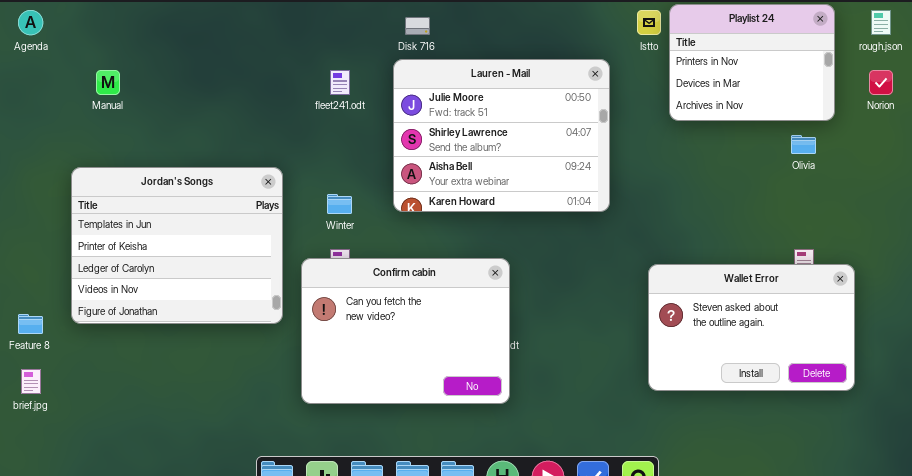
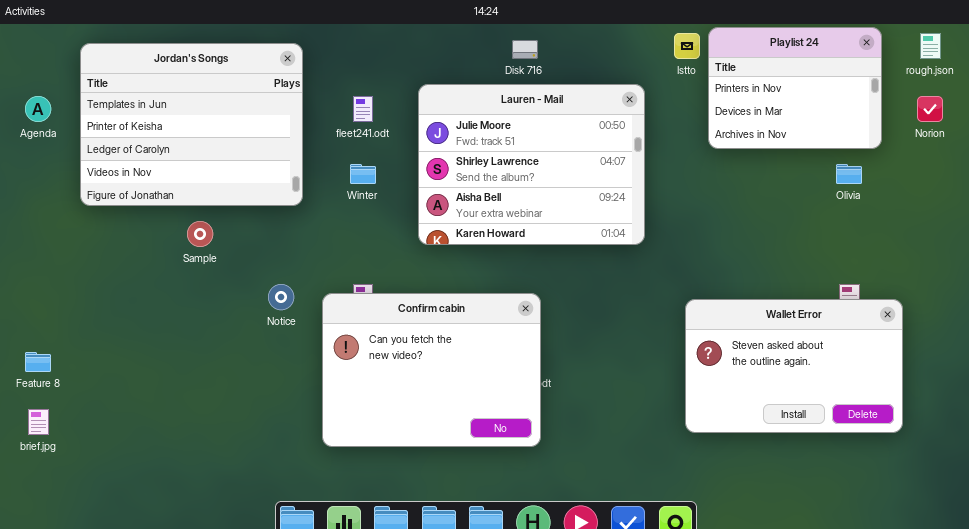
Agenda: [18,10,43,35] -> [25,96,51,122], moved
Disk 716: [405,17,430,35] -> [512,40,538,59], moved
Jordan's Songs: [71,167,283,324] -> [80,43,303,206], moved
Winter: [327,194,352,214] -> [350,164,376,184], moved

